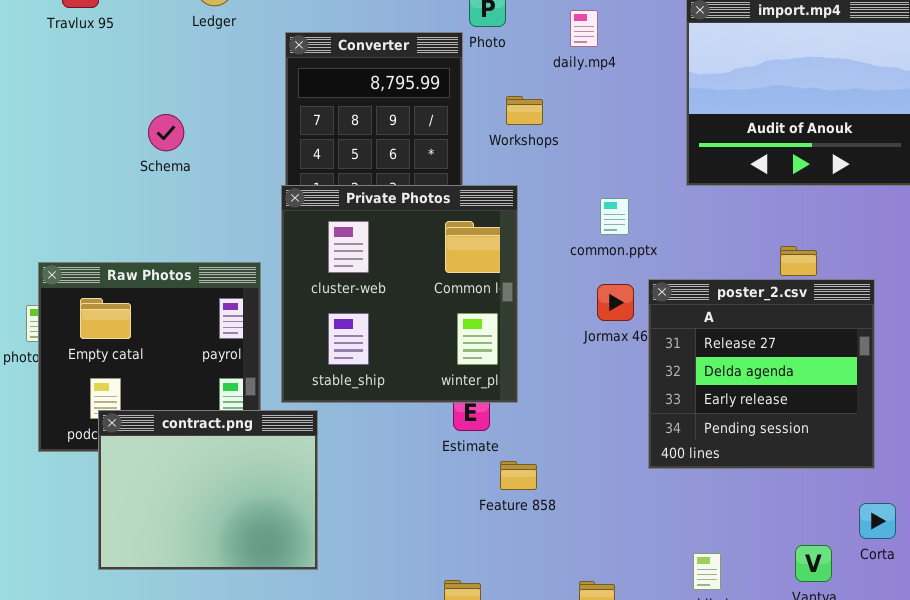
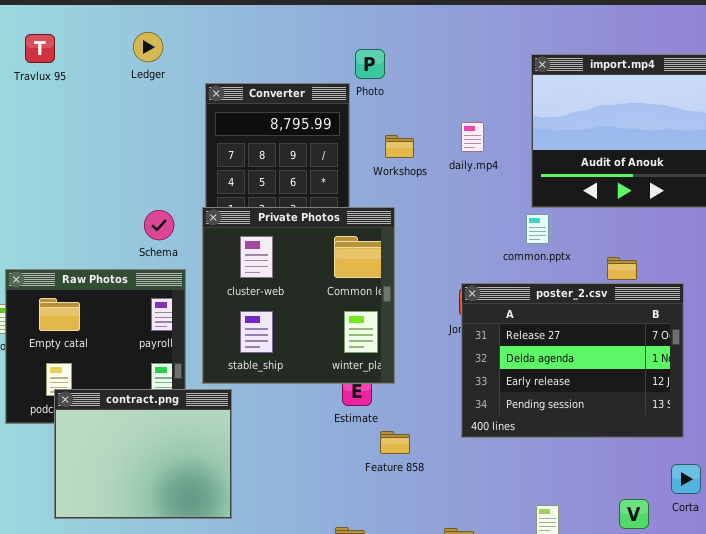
daily.mp4: [570,10,598,47] -> [461,122,484,152], moved
Schema: [148,114,184,151] -> [144,210,174,240], moved
common.pptx: [600,198,629,235] -> [526,214,549,244], moved
poster_2.csv: [648,279,875,469] -> [461,283,684,438], resized

